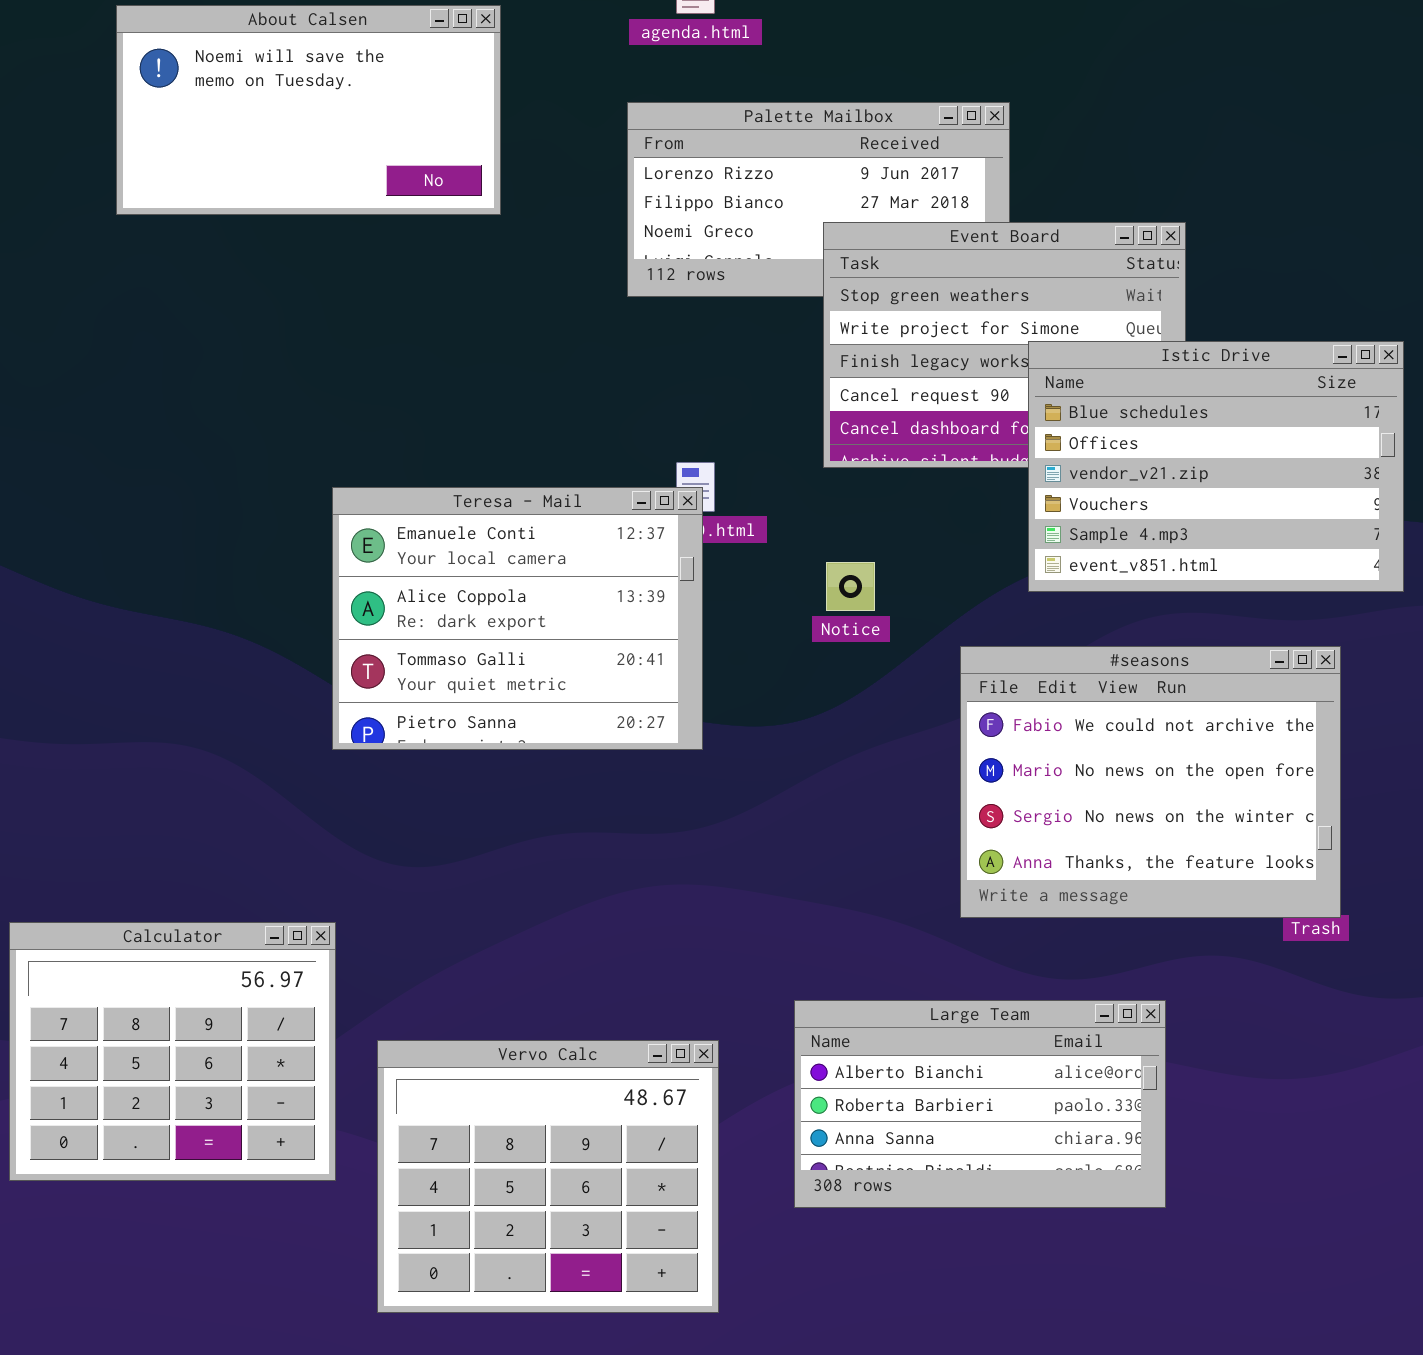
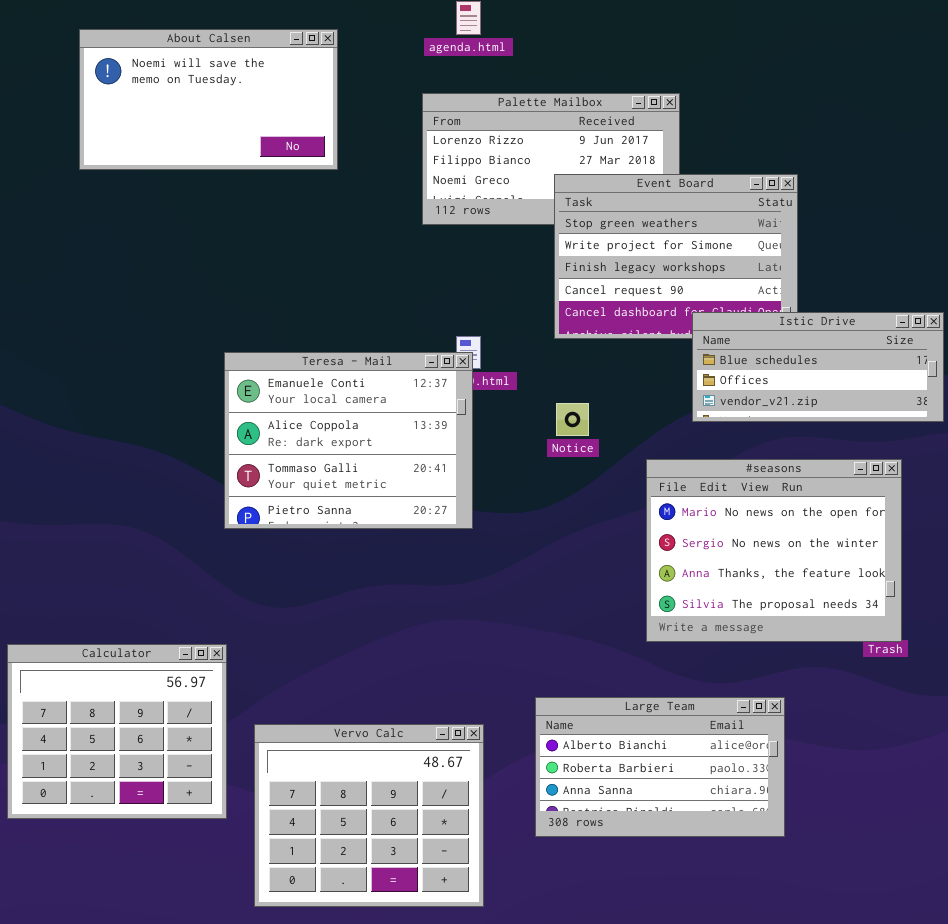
Istic Drive: [1028,341,1404,592] -> [692,312,944,422], resized
#seasons: [960,646,1341,918] -> [646,459,902,642], scrolled down 1 row

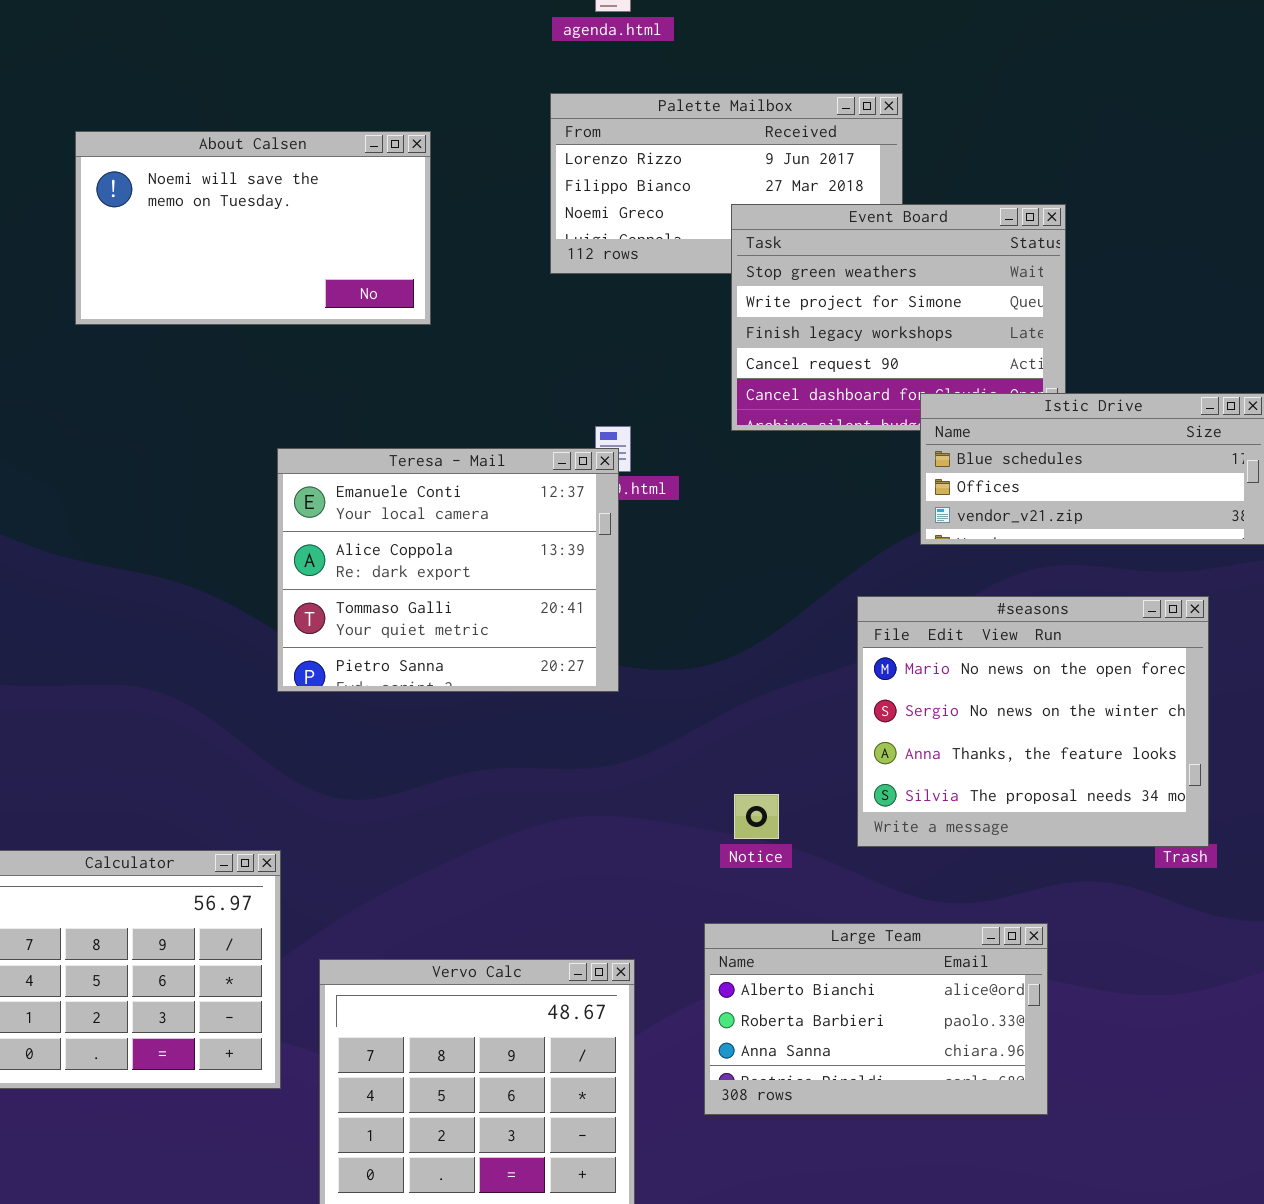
About Calsen: [79,29,338,170] -> [75,131,431,325], moved
Notice: [556,403,589,436] -> [734,794,779,839], moved

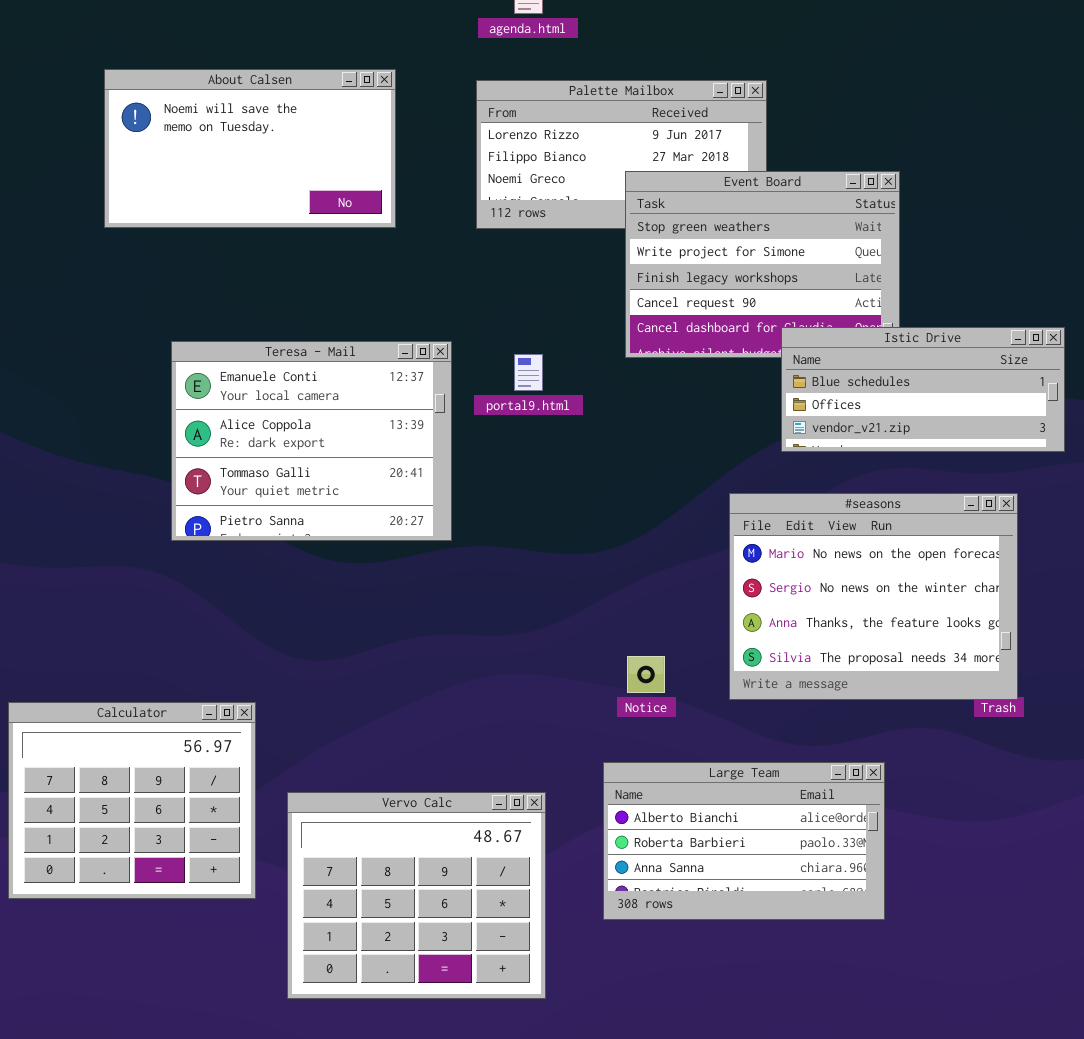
About Calsen: [75,131,431,325] -> [104,69,396,228], moved
Teresa - Mail: [277,448,619,692] -> [171,341,452,541], moved

